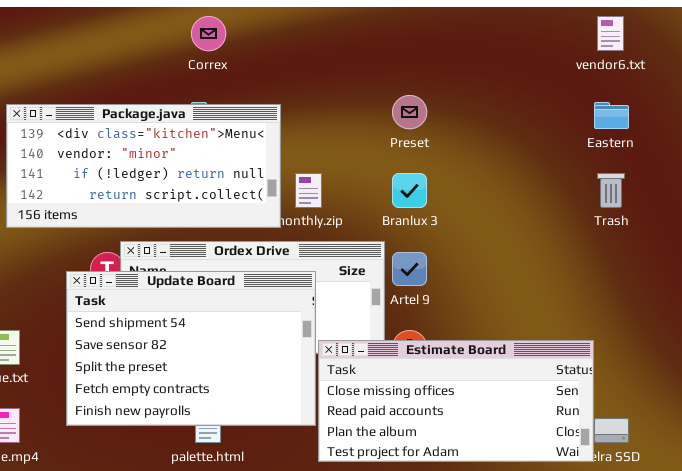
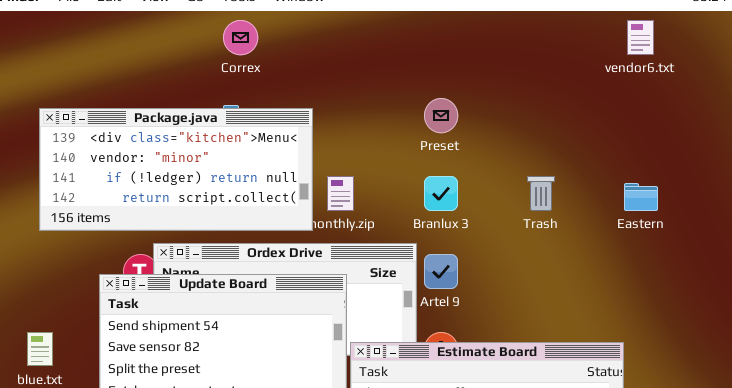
Eastern: [594,102,629,129] -> [624,183,658,211], moved
Trash: [597,173,625,208] -> [527,176,555,211], moved

